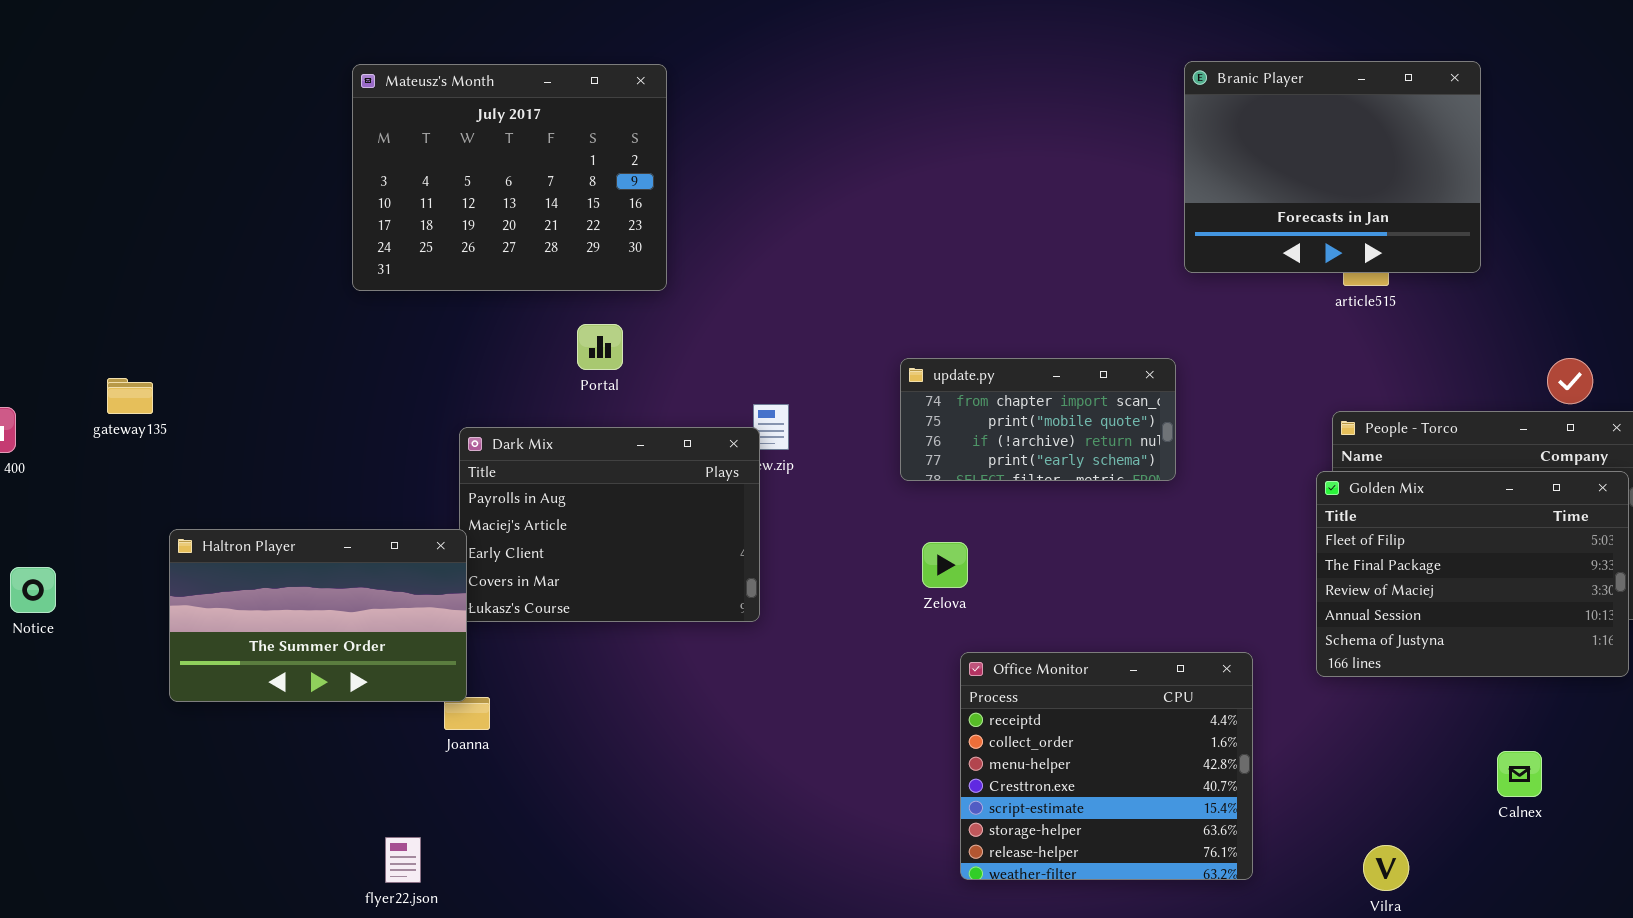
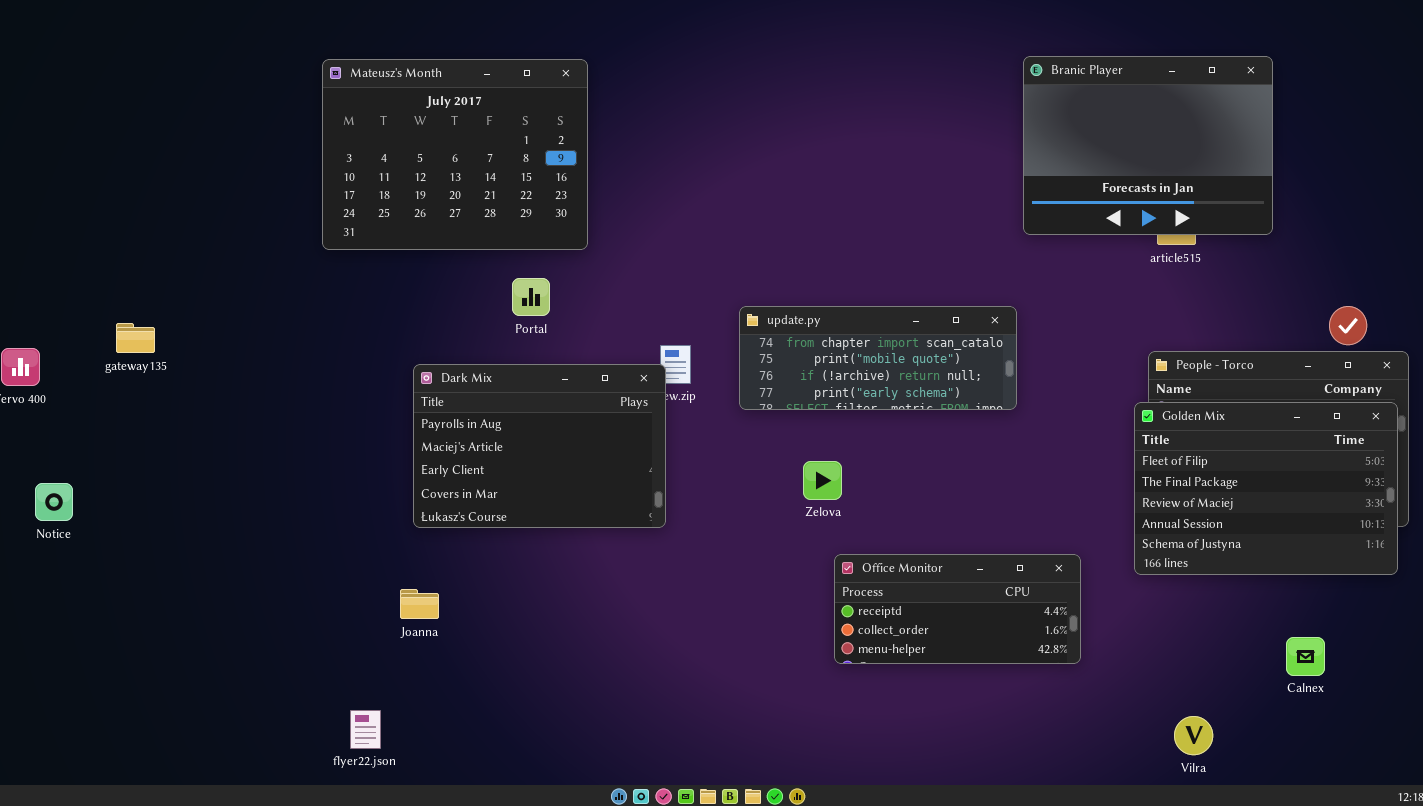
update.py: [900,358,1176,481] -> [739,306,1017,410], resized
Haltron Player: [169,529,467,702] -> none, closed
Office Monitor: [960,652,1253,880] -> [834,554,1081,664], resized

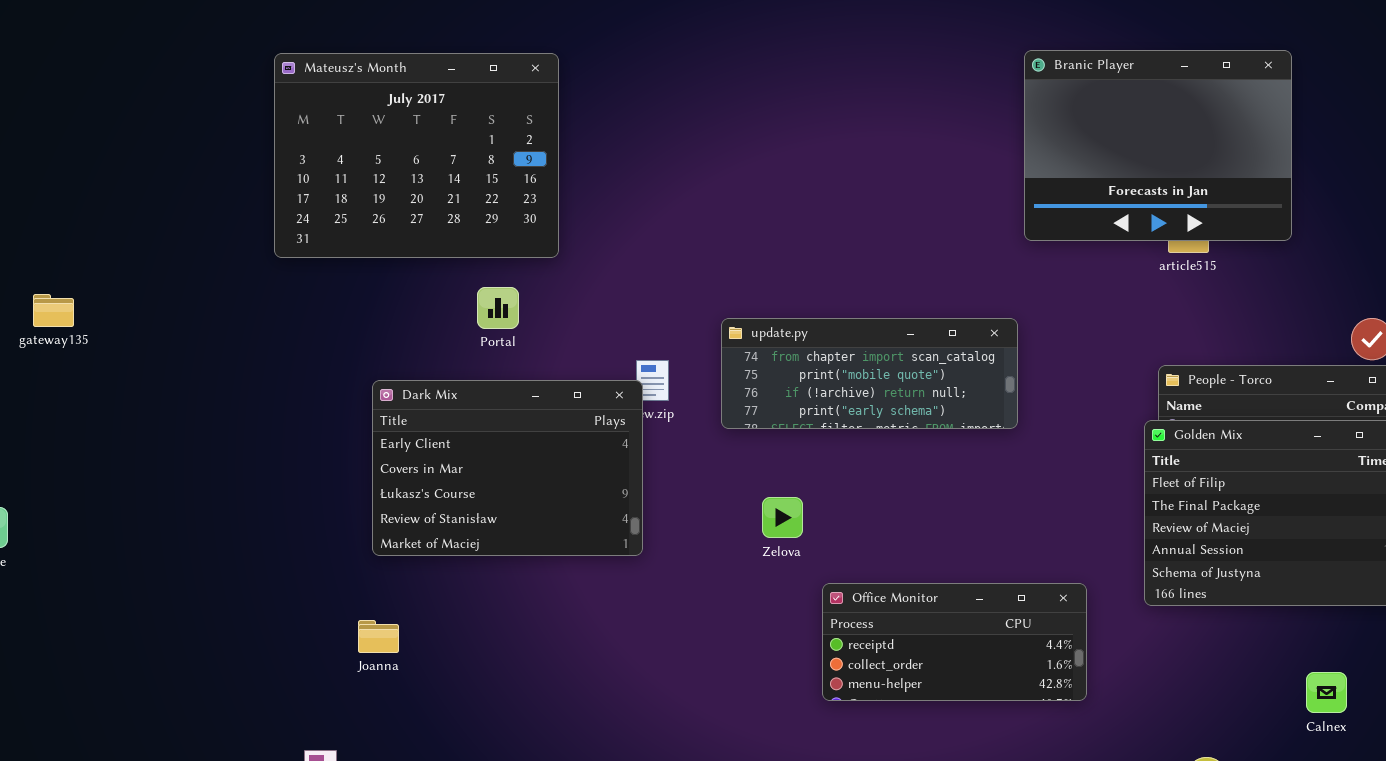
gateway135: [116,323,155,353] -> [33,294,74,327], moved
Dark Mix: [413,364,666,528] -> [372,380,643,556], scrolled down 2 rows
Zelova: [803,461,842,500] -> [762,497,803,538], moved

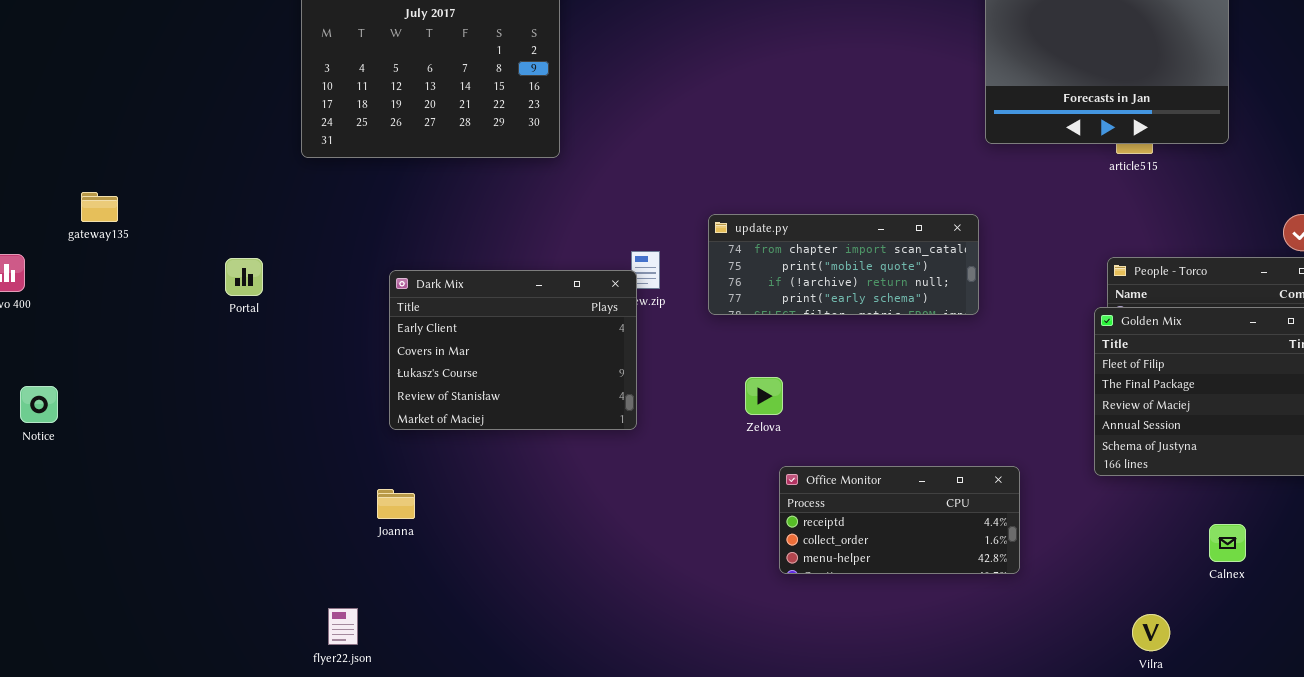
Portal: [477,287,519,329] -> [225,258,263,296], moved
Office Monitor: [822,583,1087,701] -> [779,466,1020,574], moved
Calnex: [1306,672,1347,713] -> [1209,524,1246,562], moved

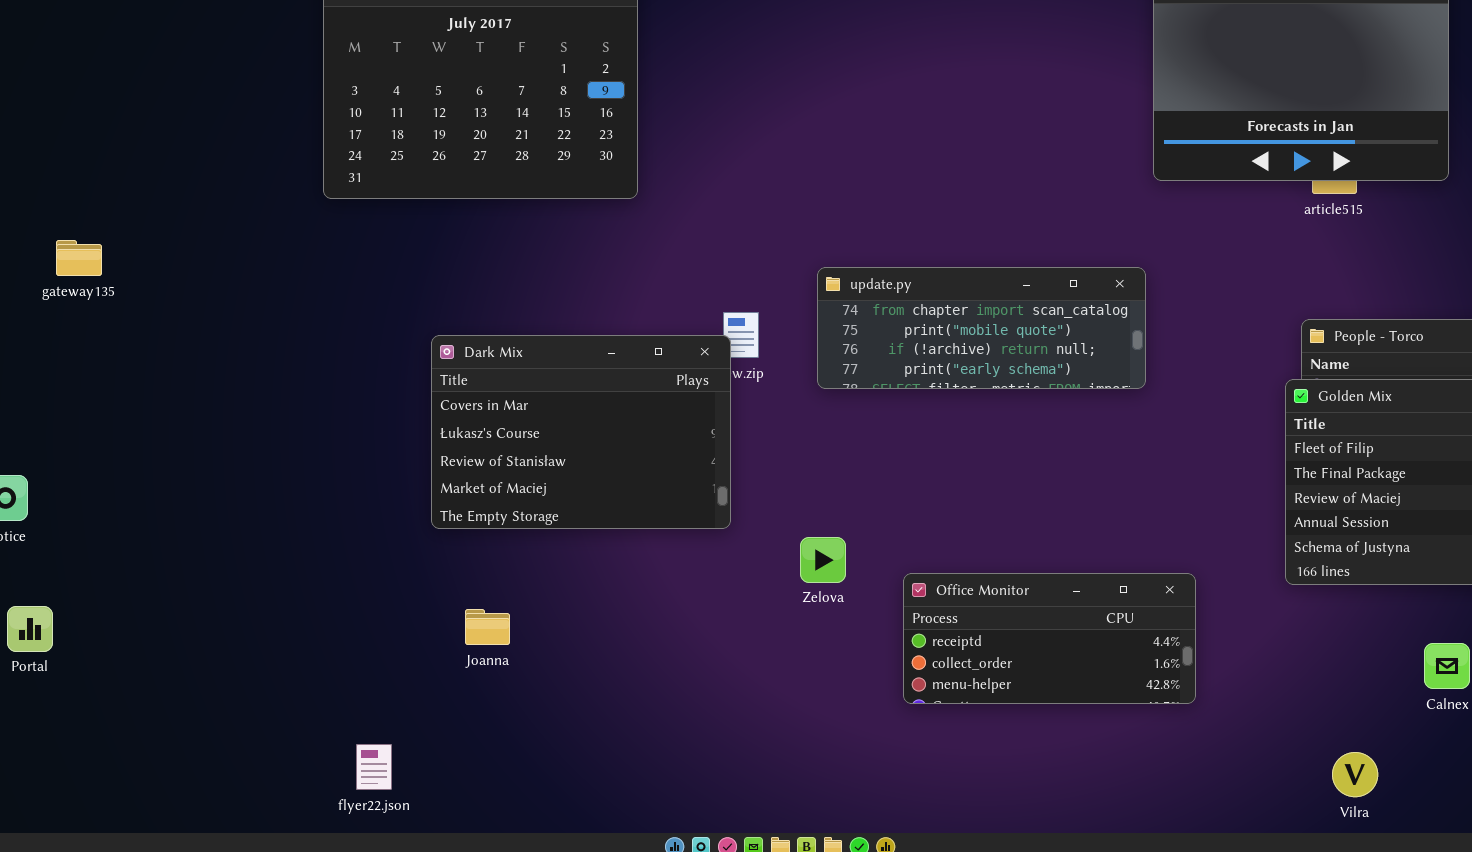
Portal: [225,258,263,296] -> [7,606,53,652], moved
Dark Mix: [389,270,637,430] -> [431,335,731,529], scrolled down 1 row
Zelova: [745,377,783,415] -> [800,537,846,583], moved
Joanna: [377,489,415,519] -> [465,609,510,645], moved

